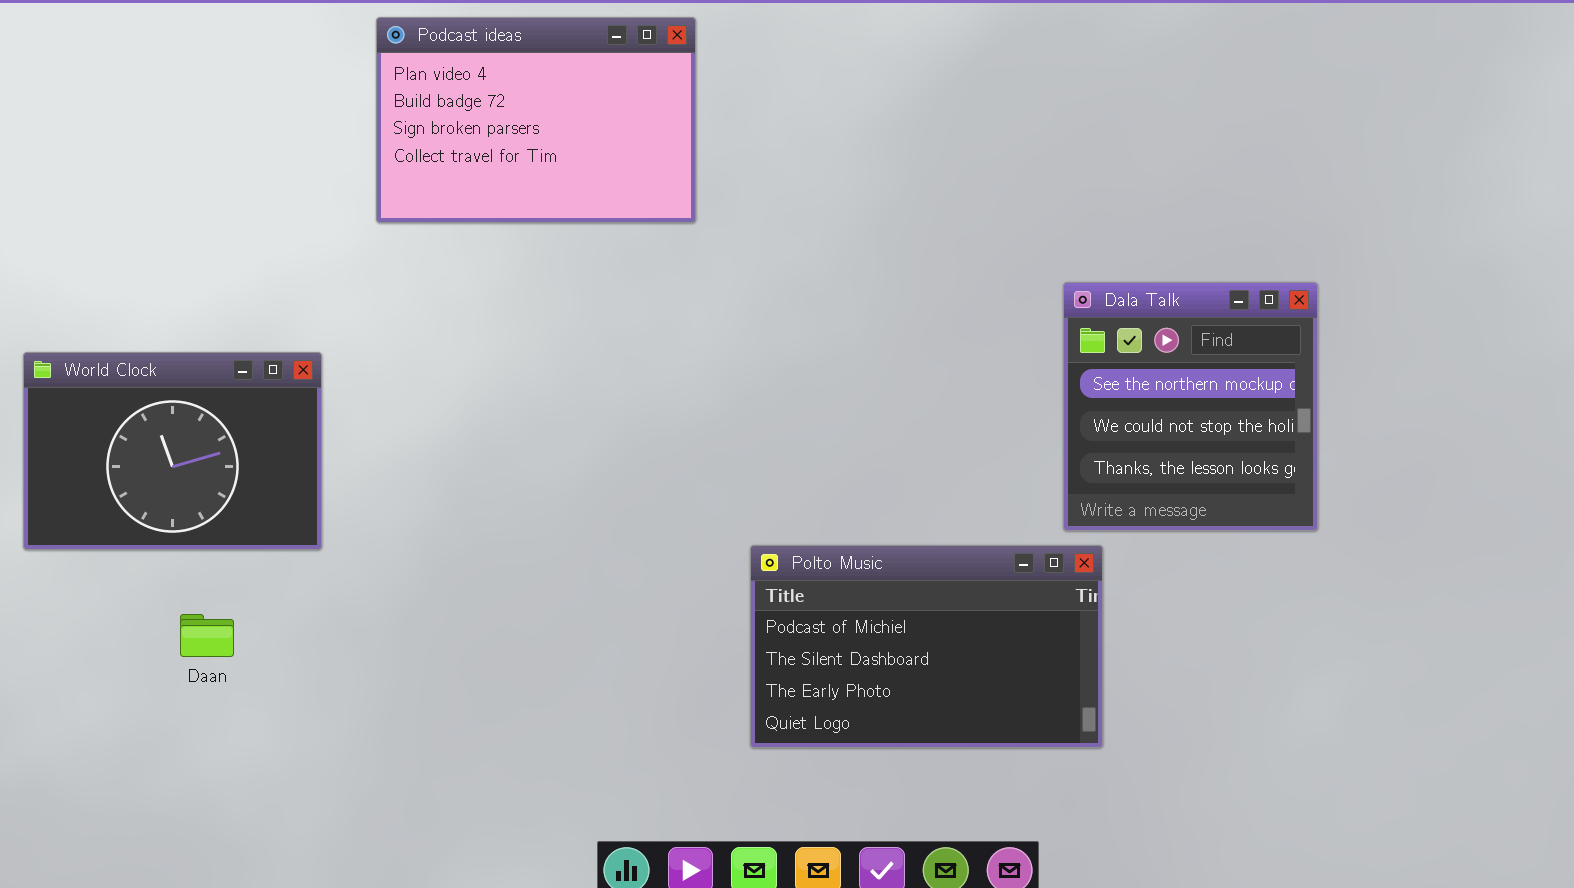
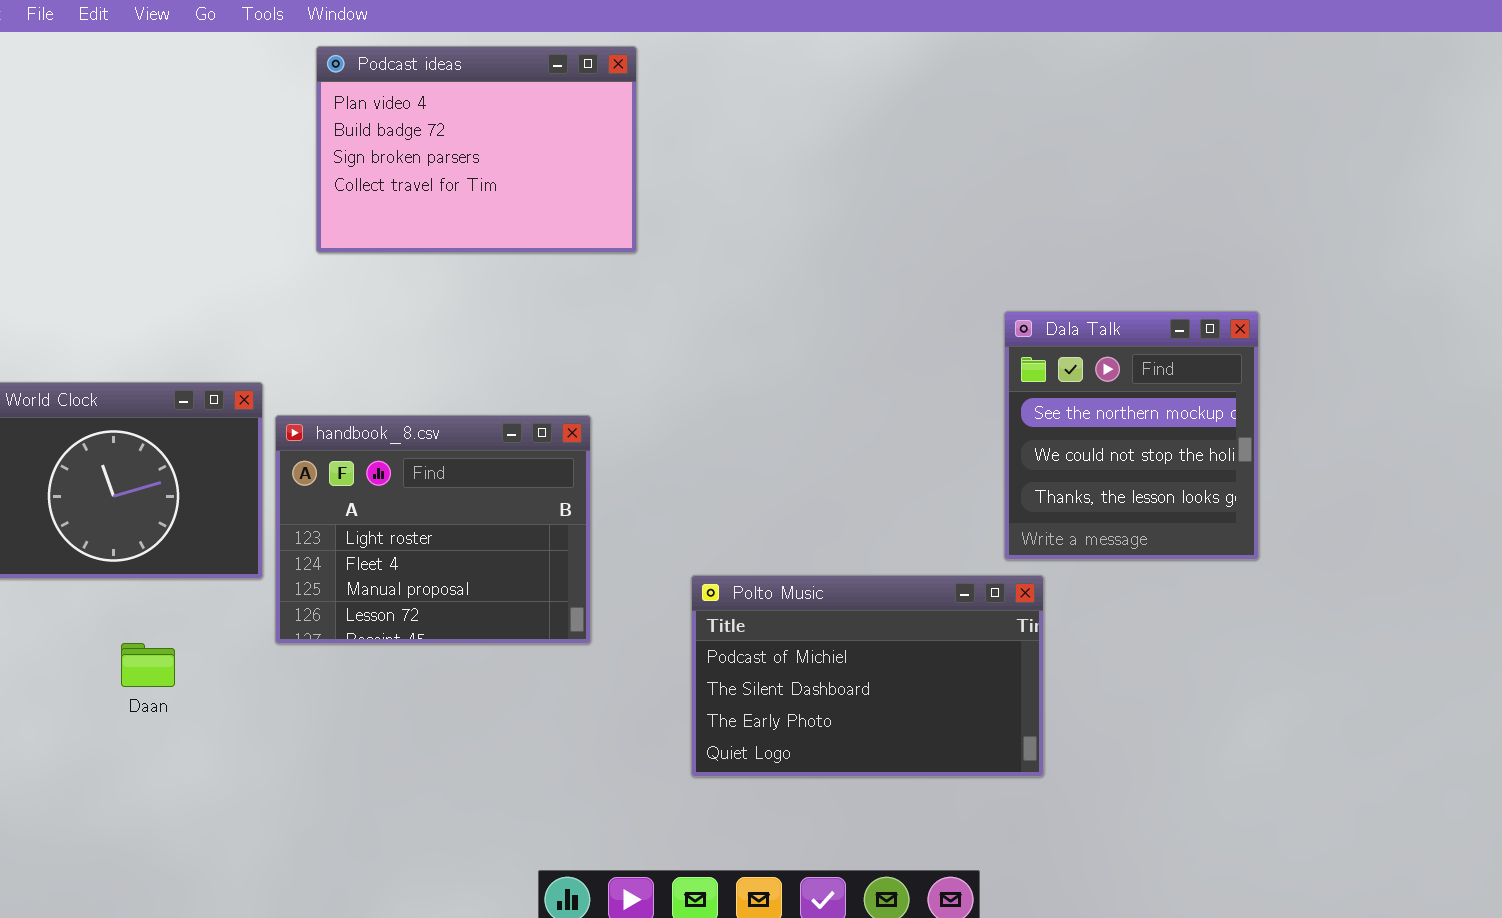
handbook_8.csv: none -> [275,415,591,644], opened

